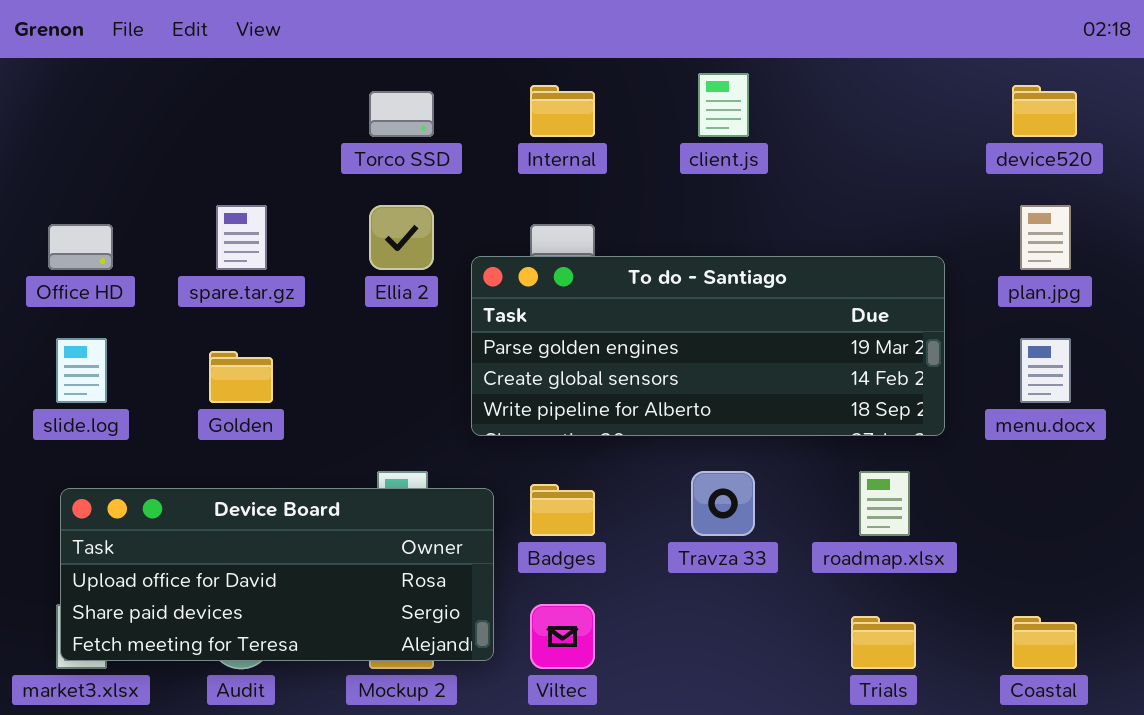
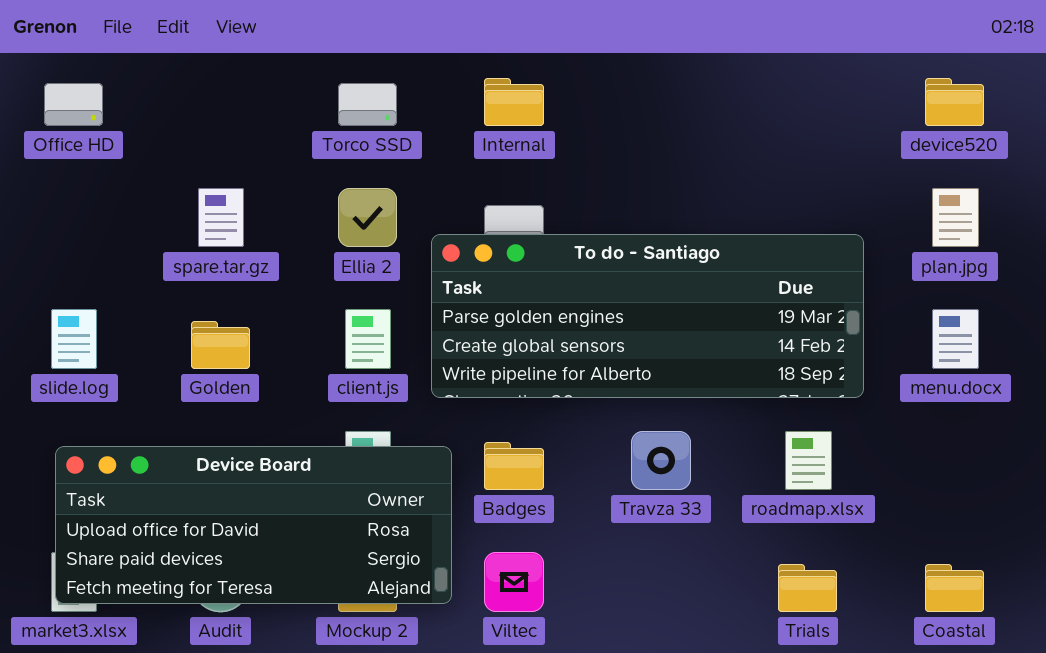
client.js: [698,73,749,137] -> [345,309,391,369], moved
Office HD: [48,224,113,270] -> [44,83,103,126], moved

